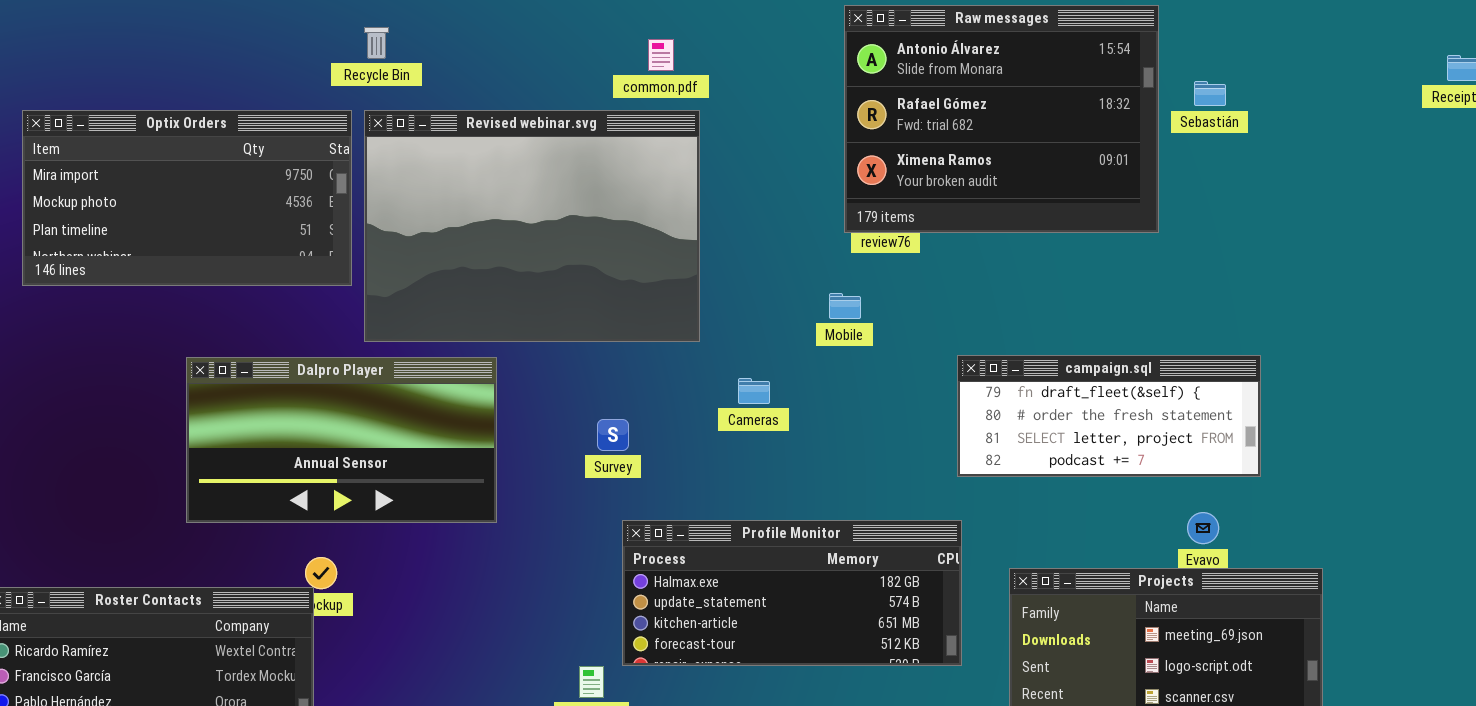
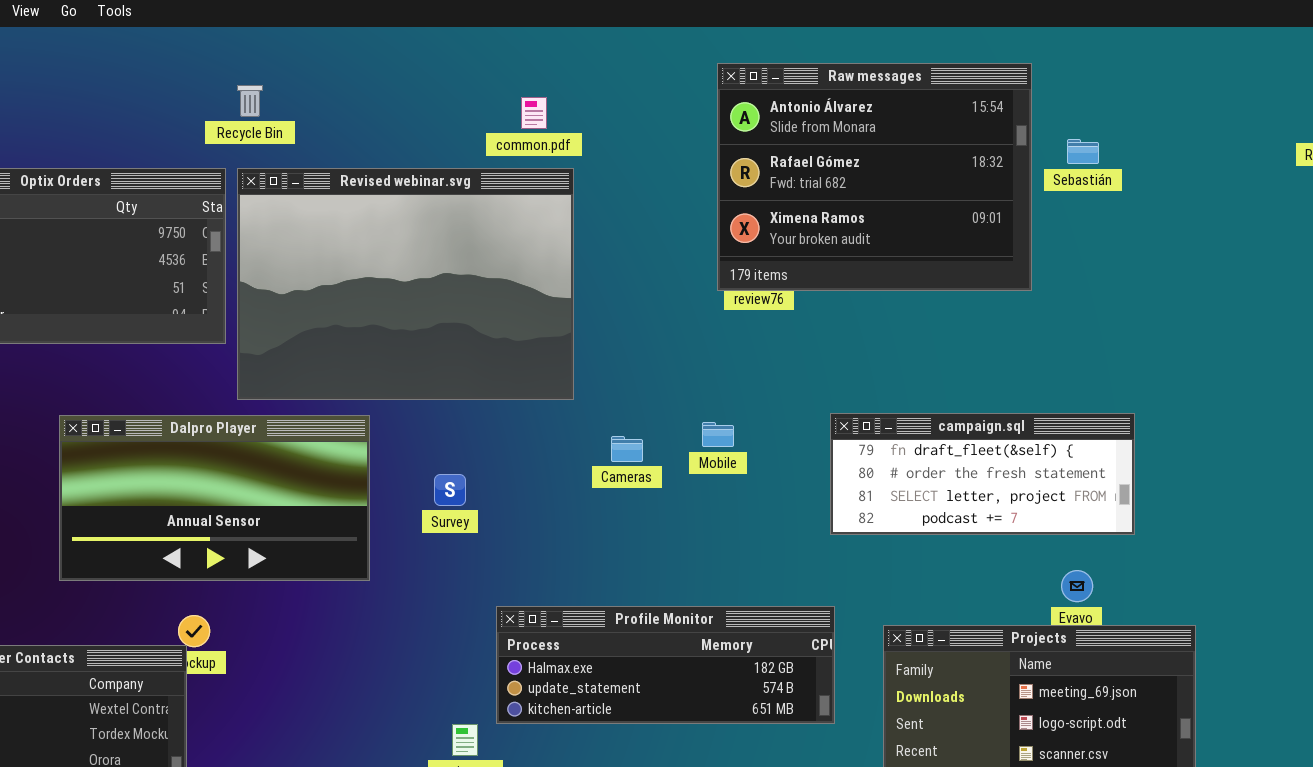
Mobile: [829,293,861,319] -> [702,422,734,447], moved
Survey: [597,419,629,451] -> [434,474,466,506], moved
Profile Monitor: [622,520,962,666] -> [496,606,835,724], resized

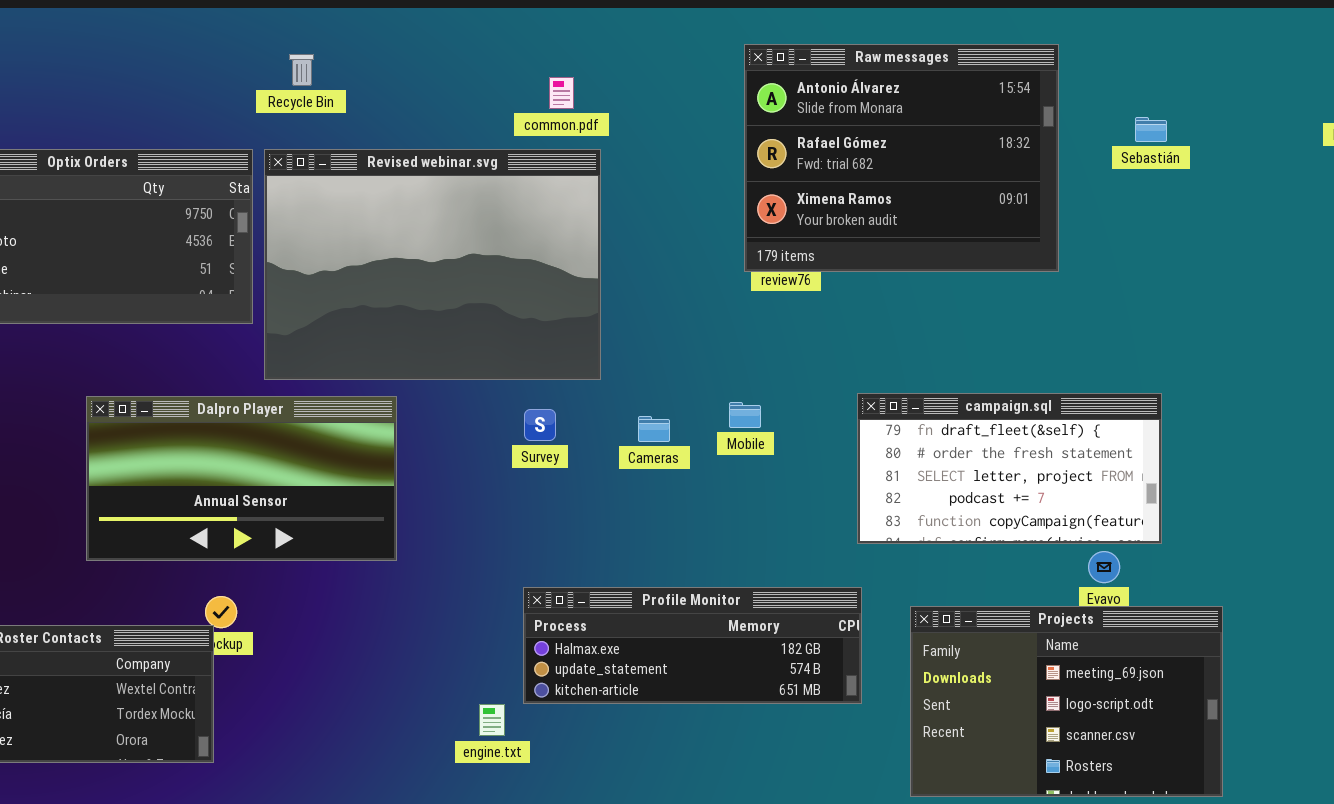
Recycle Bin: [237,85,263,117] -> [289,54,314,86], moved
Sebastián: [1067,139,1099,164] -> [1135,117,1167,142], moved
campaign.sql: [830,413,1135,535] -> [857,393,1162,544], resized
Survey: [434,474,466,506] -> [524,409,556,441], moved

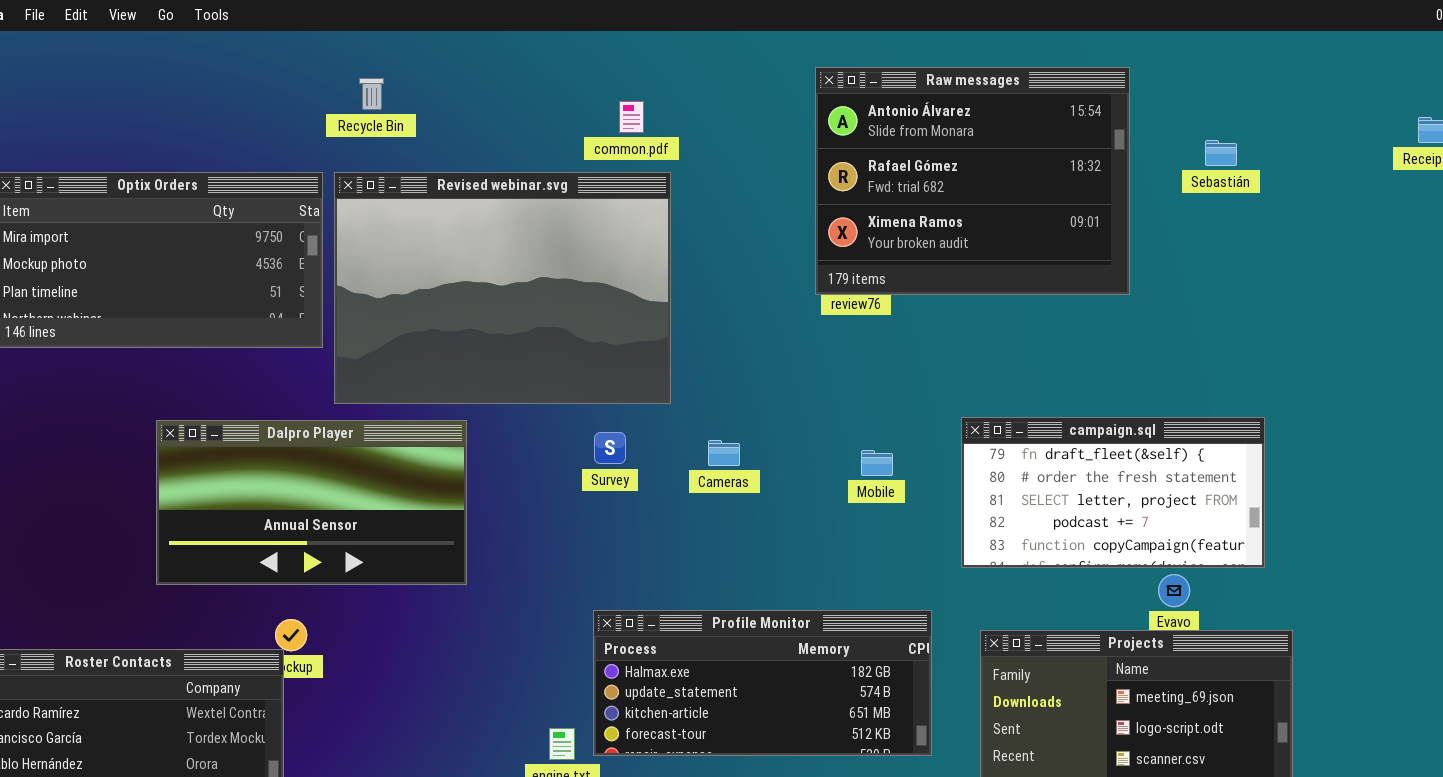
campaign.sql: [857,393,1162,544] -> [961,417,1265,568], moved
Mobile: [729,402,761,428] -> [861,450,893,476], moved
Profile Monitor: [523,587,862,704] -> [593,610,932,756], resized

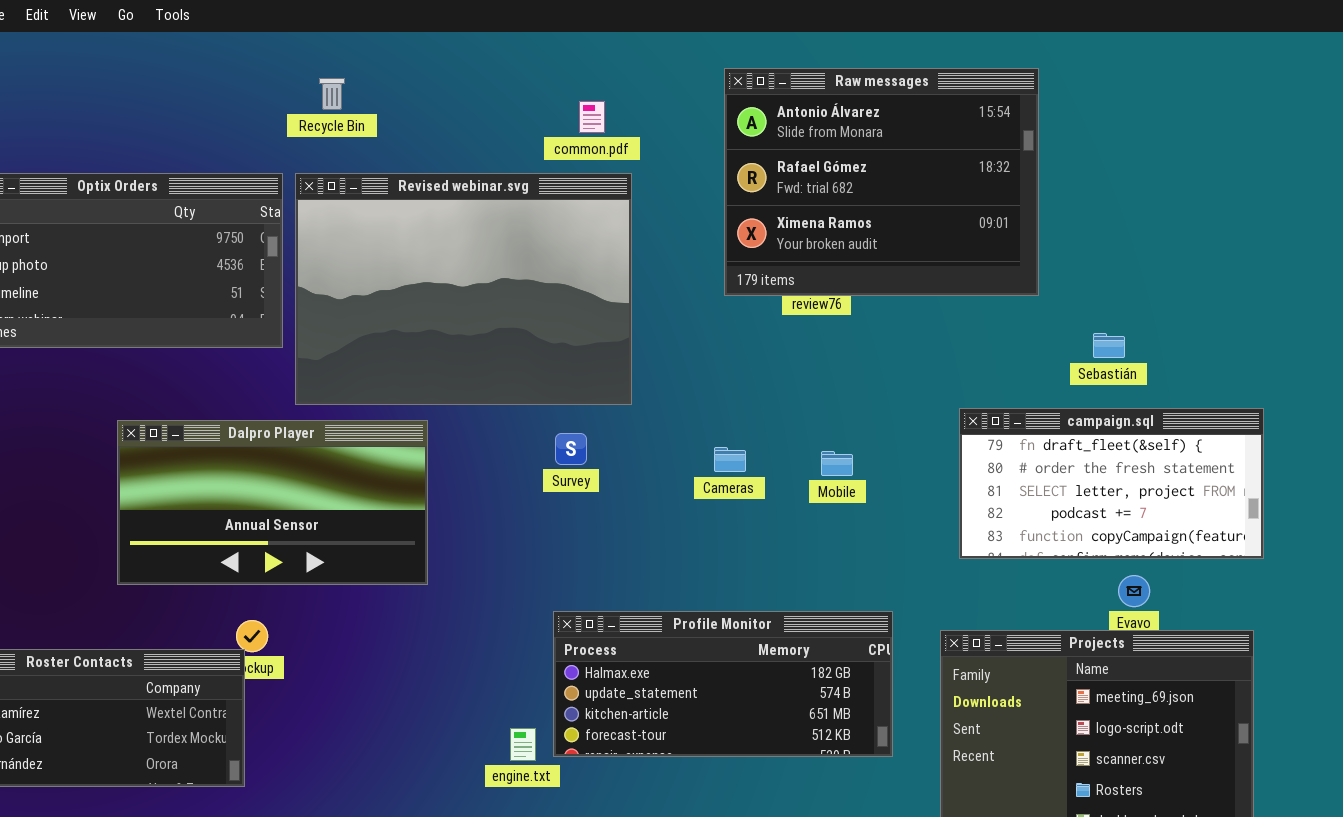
Raw messages: [815,67,1130,295] -> [724,68,1039,296], moved
Sebastián: [1205,140,1237,166] -> [1093,333,1125,358], moved
campaign.sql: [961,417,1265,568] -> [959,408,1264,559], moved
Cameras: [708,440,740,466] -> [714,447,746,472], moved

